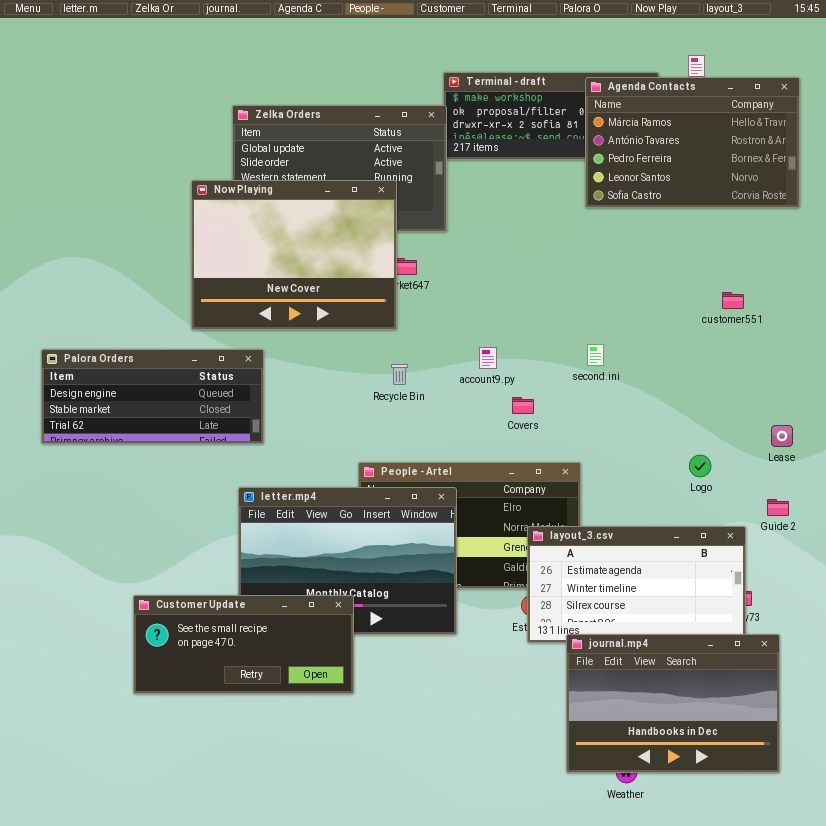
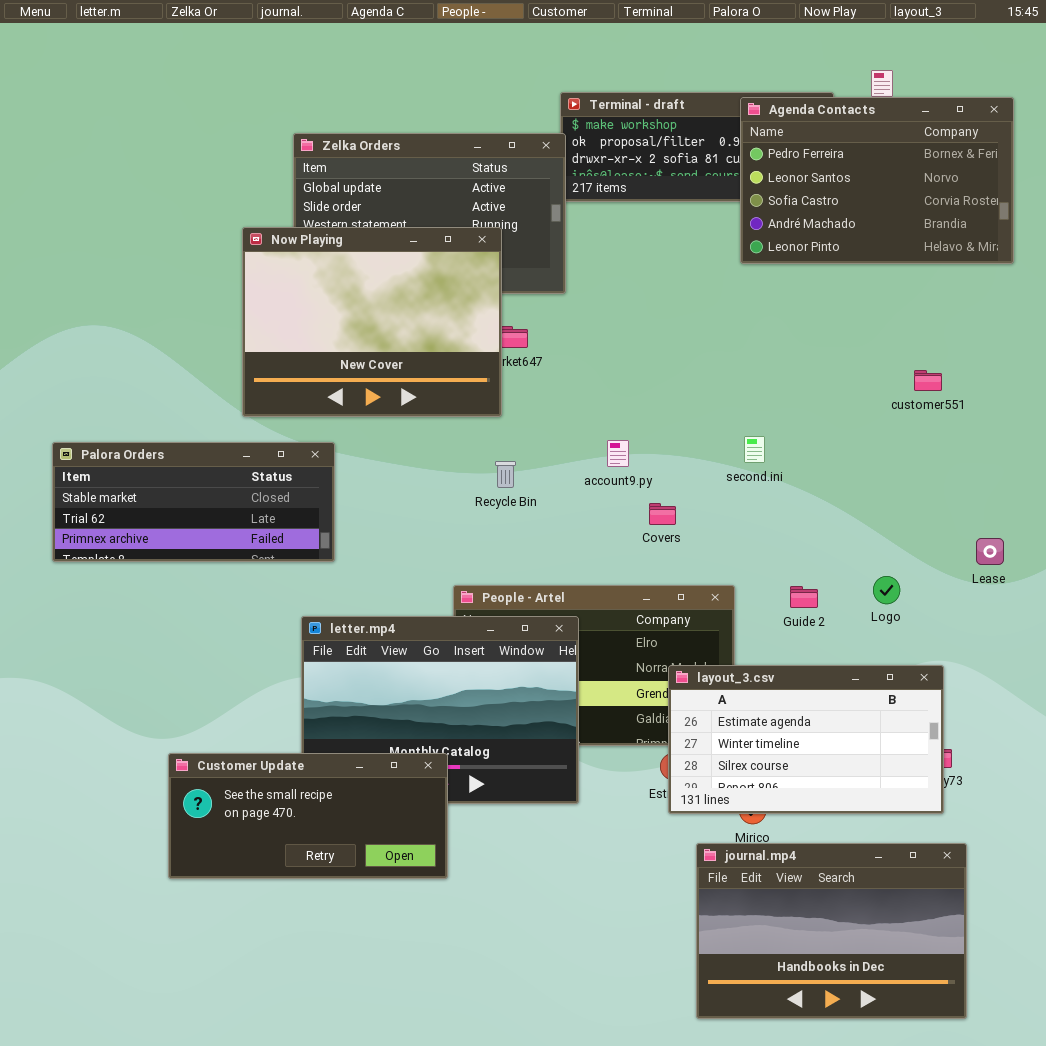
Agenda Contacts: [585,77,800,208] -> [740,97,1014,264], scrolled down 2 rows
Palora Orders: [41,349,264,444] -> [52,442,335,562], scrolled down 1 row
Guide 2: [767,499,789,516] -> [790,586,818,608], moved
journal.mp4: [566,634,780,773] -> [696,843,967,1019], moved

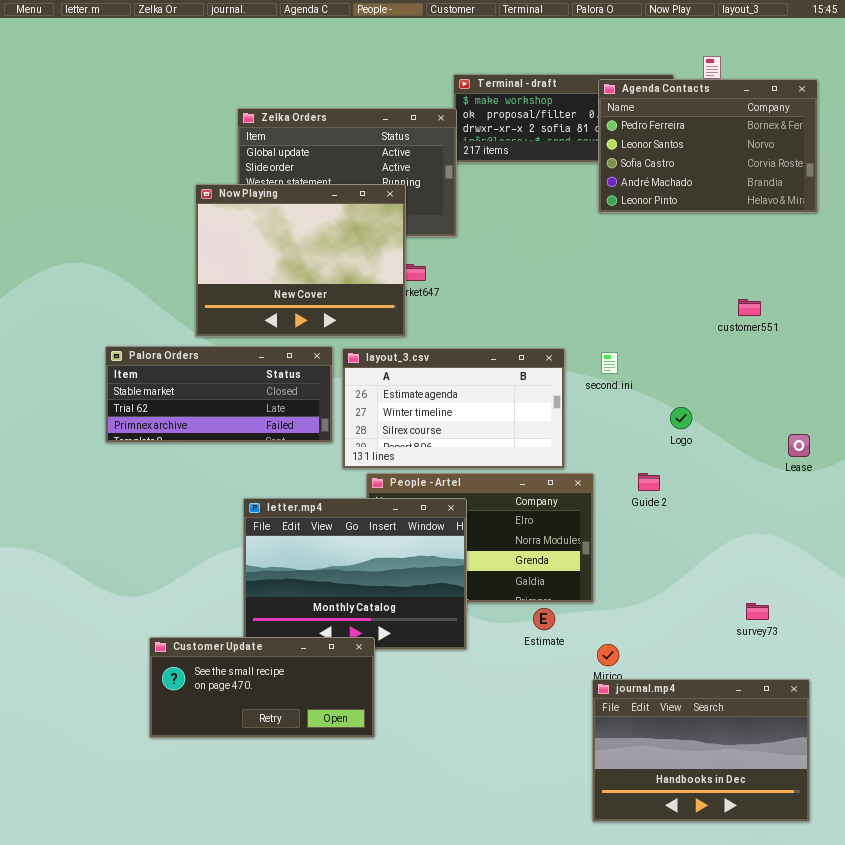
Palora Orders: [52,442,335,562] -> [105,346,333,443], moved
Logo: [873,576,900,604] -> [670,407,692,429], moved
layout_3.csv: [668,665,944,814] -> [342,348,565,469], moved
Customer Update: [168,753,448,879] -> [149,637,375,738], moved
journal.mp4: [696,843,967,1019] -> [592,679,810,822], moved

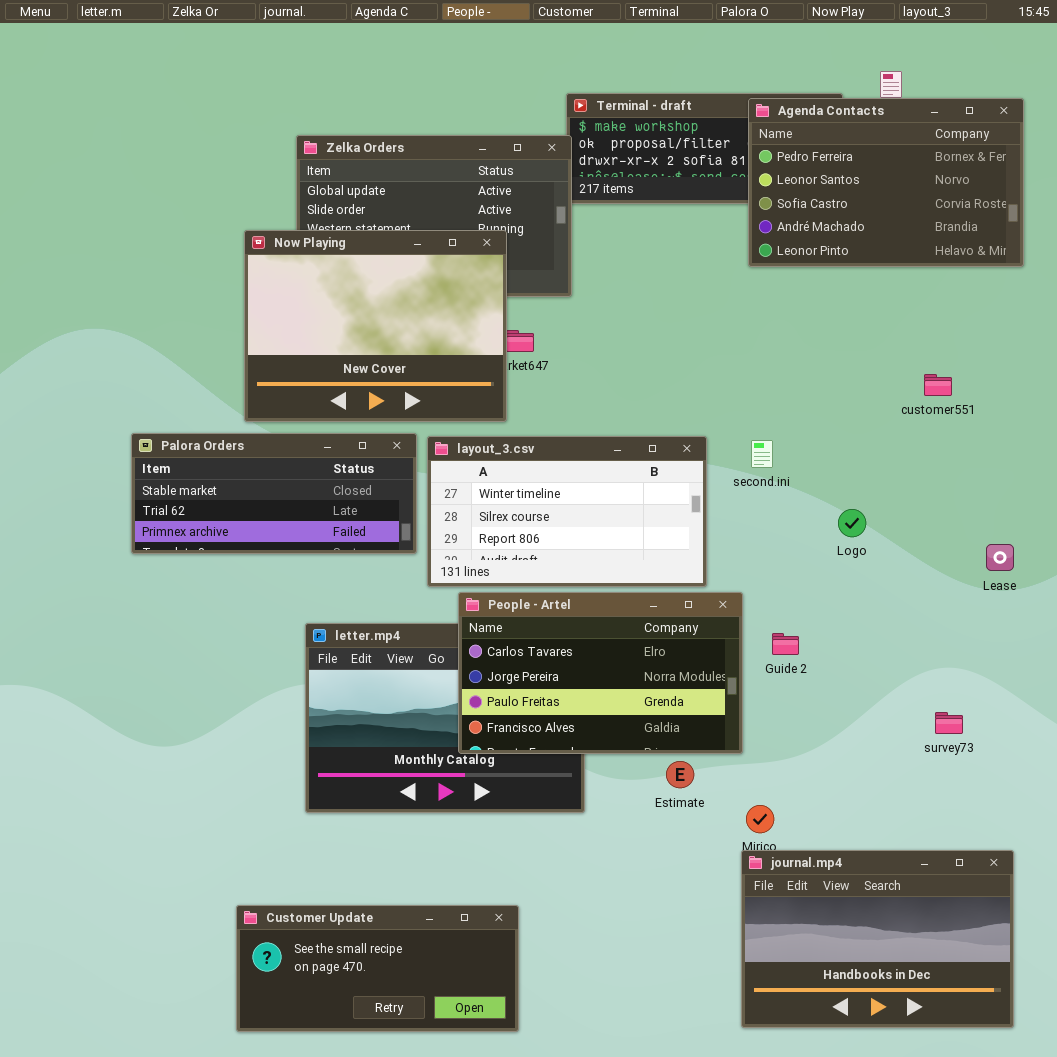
layout_3.csv: [342,348,565,469] -> [427,436,707,587], scrolled down 1 row
People - Artel: [366,473,594,603] -> [458,592,743,754], raised
Guide 2: [638,473,660,491] -> [772,633,799,655], moved
survey73: [746,603,769,620] -> [935,712,963,734], moved
Customer Update: [149,637,375,738] -> [236,905,519,1032], moved

